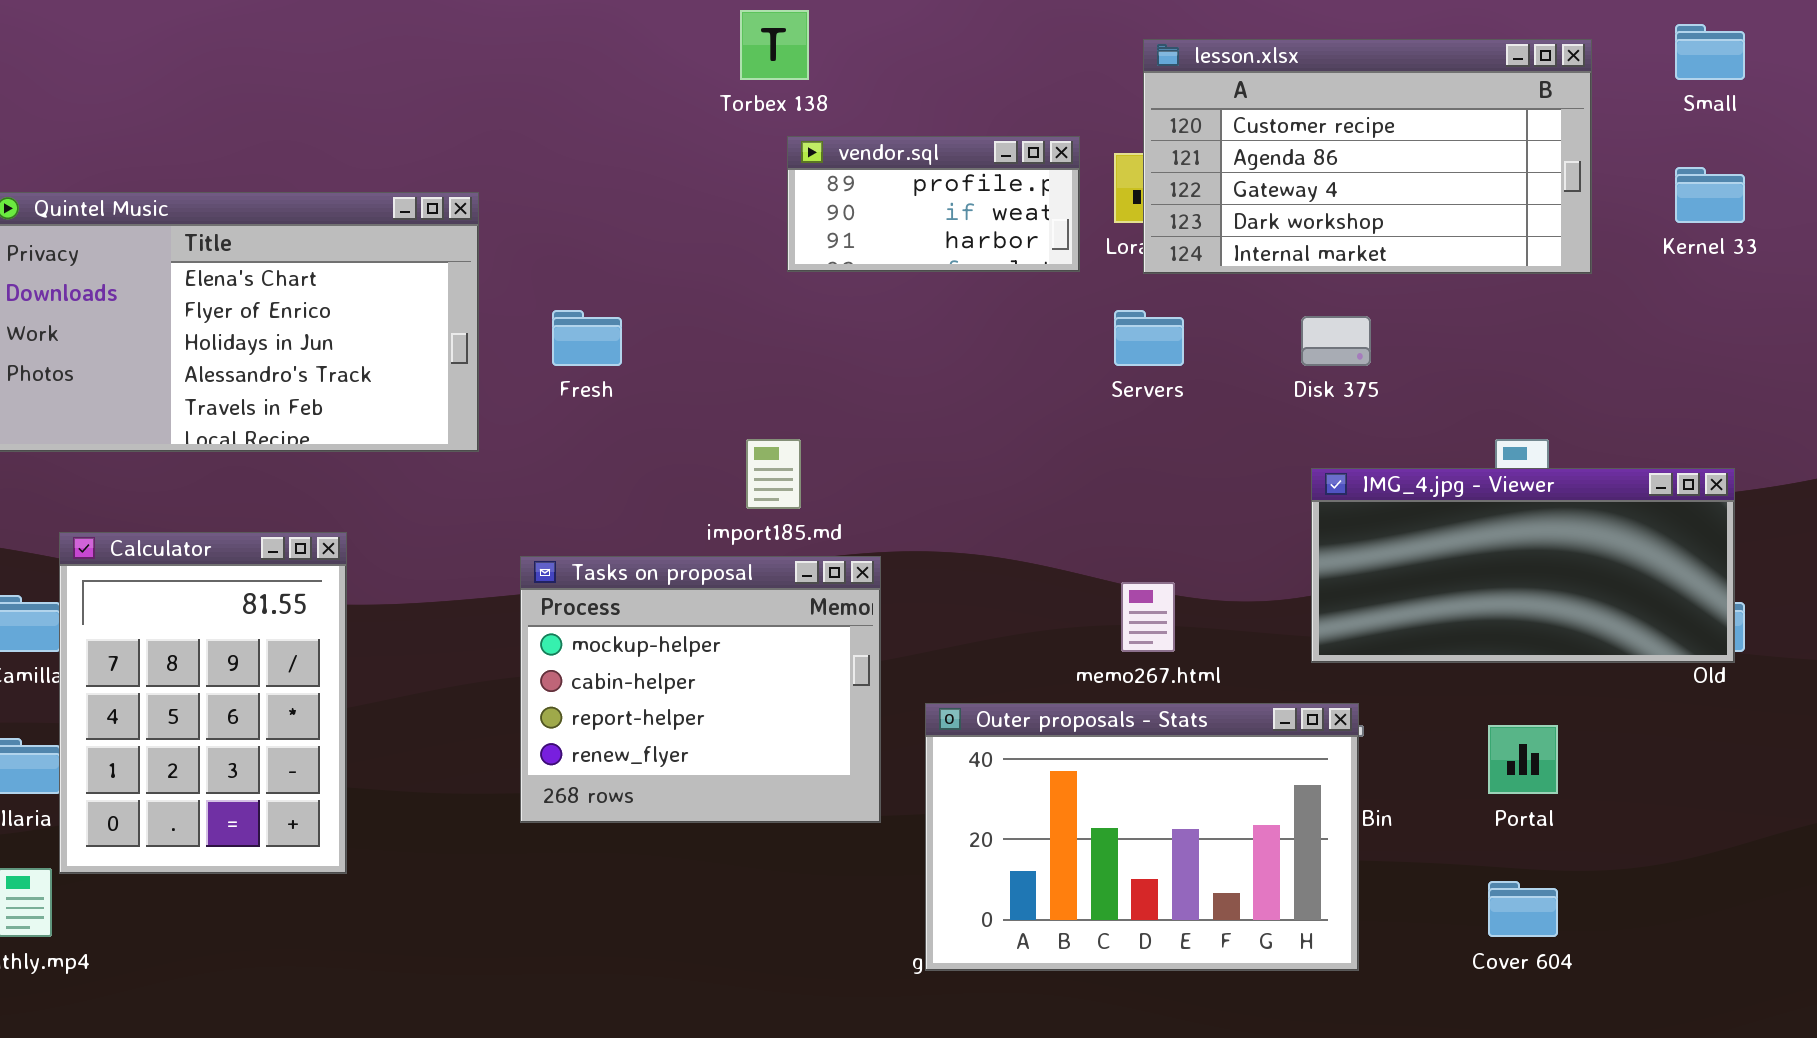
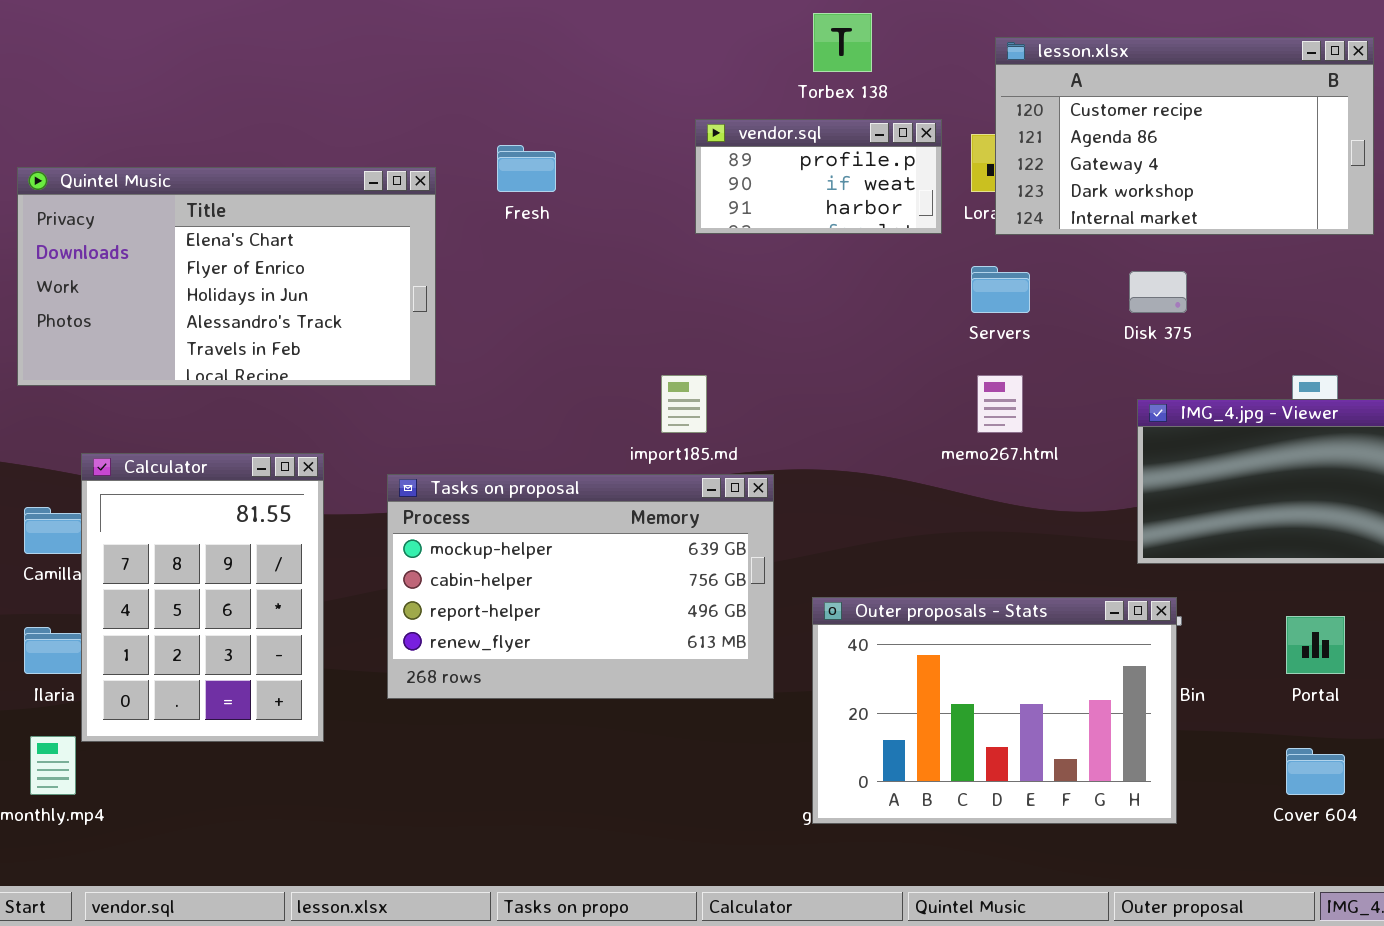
Torbex 138: [740,10,809,80] -> [813,13,872,72], moved
Fresh: [552,310,622,366] -> [497,145,556,192], moved
Tasks on proposal: [520,556,881,823] -> [387,474,774,699], resized
memo267.html: [1121,582,1175,652] -> [977,375,1023,433], moved

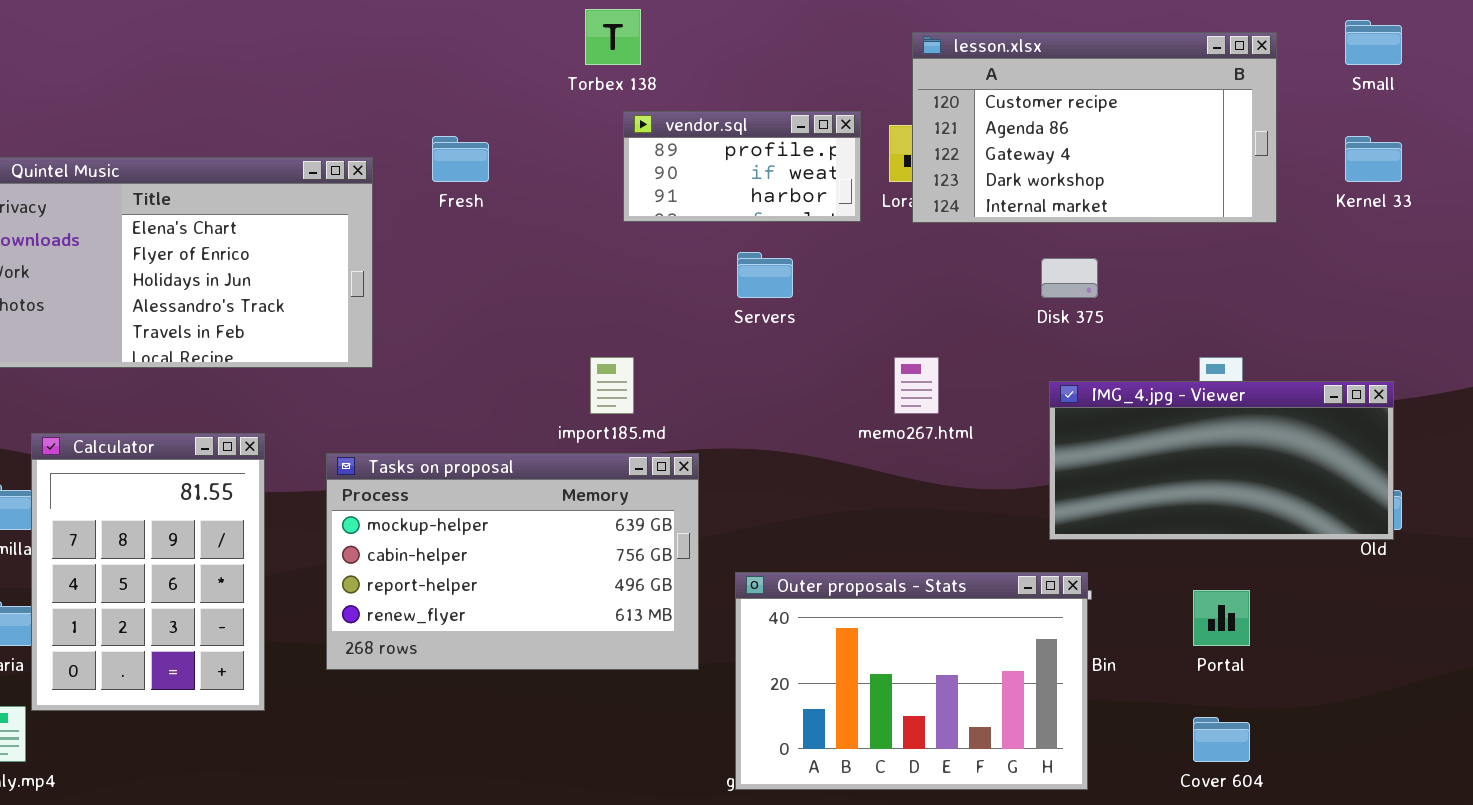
Torbex 138: [813,13,872,72] -> [585,9,641,65], moved
Servers: [971,266,1030,313] -> [737,252,793,298], moved

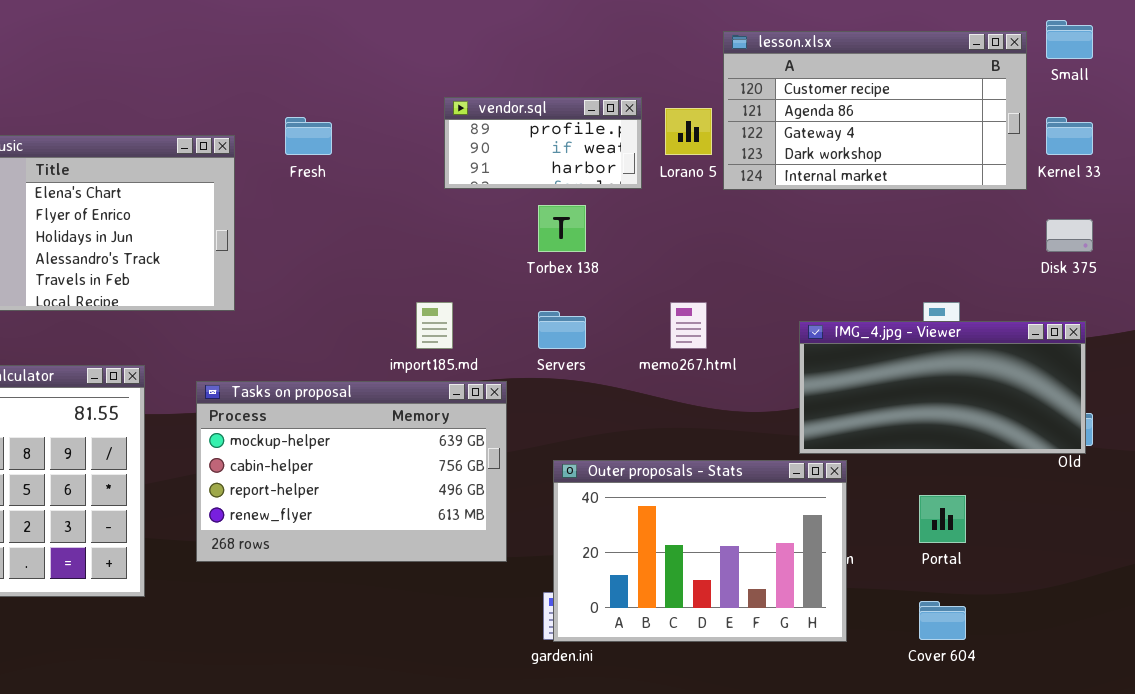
Torbex 138: [585,9,641,65] -> [538,205,586,252], moved
lesson.xlsx: [912,32,1277,223] -> [723,31,1027,190], moved
Servers: [737,252,793,298] -> [538,311,586,349], moved
Disk 375: [1041,258,1098,298] -> [1046,219,1093,252], moved
Outer proposals - Stats: [735,572,1088,790] -> [553,460,847,642], moved

